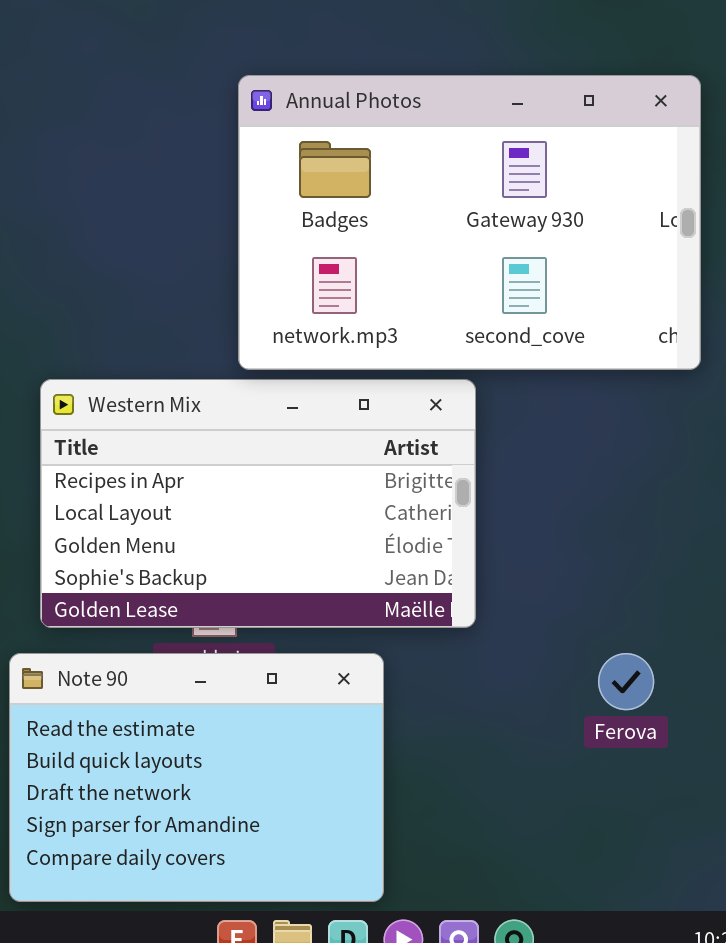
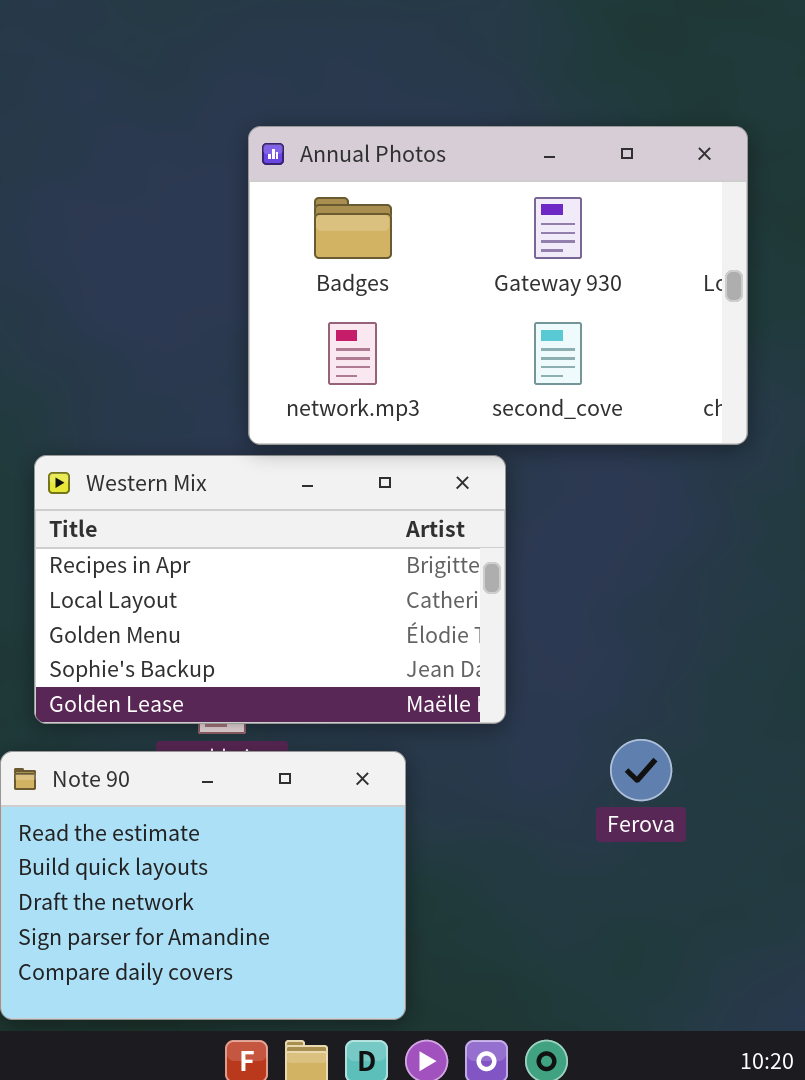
Ferova: [598,653,654,710] -> [610,739,672,801], moved

